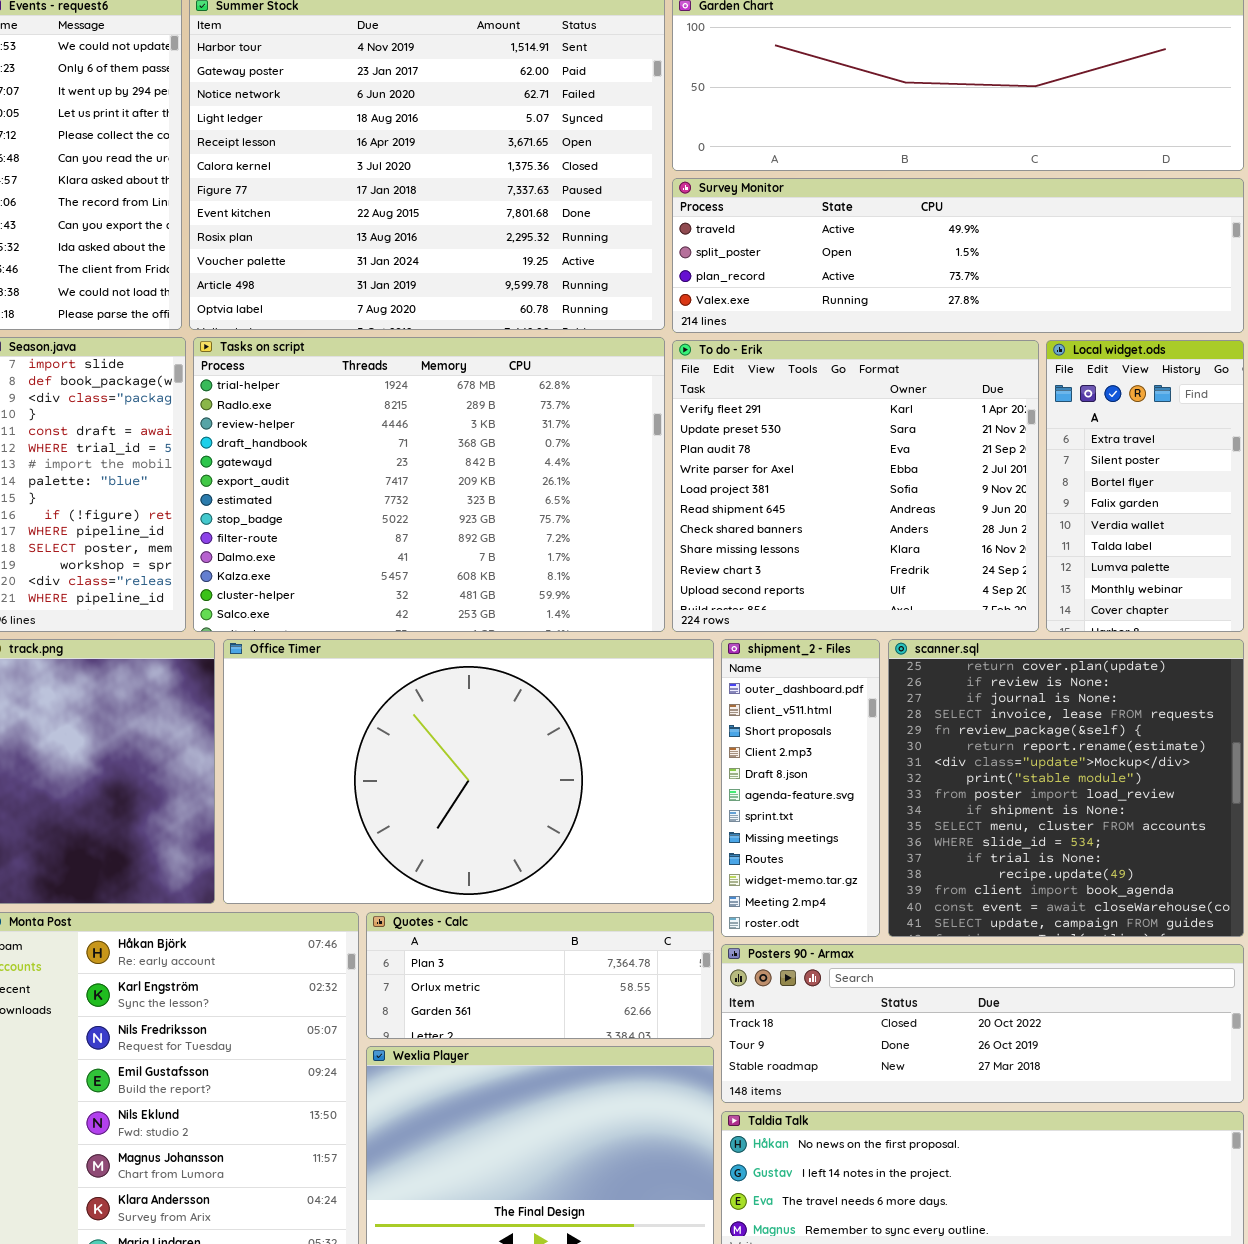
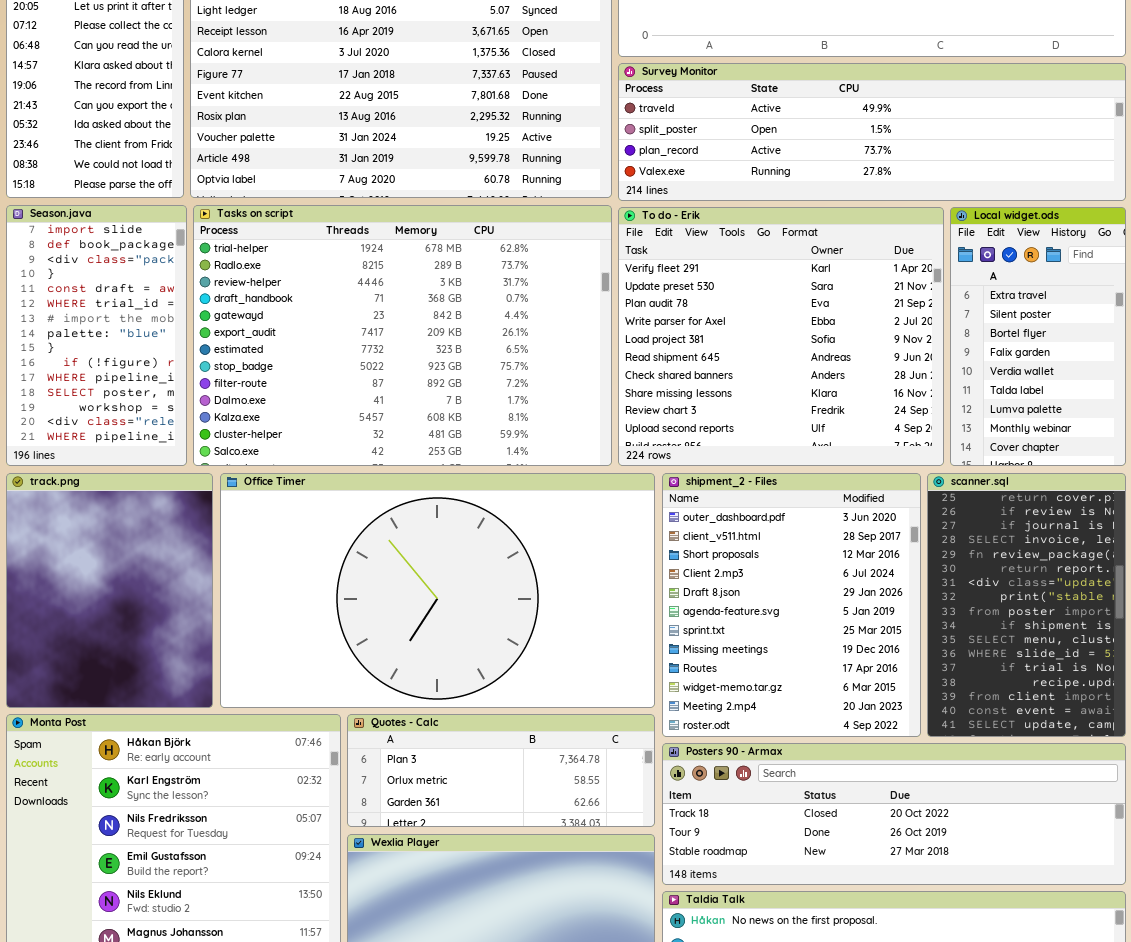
shipment_2 - Files: [721,639,880,937] -> [662,473,921,737], resized
scanner.sql: [888,639,1244,937] -> [927,473,1126,737], resized

